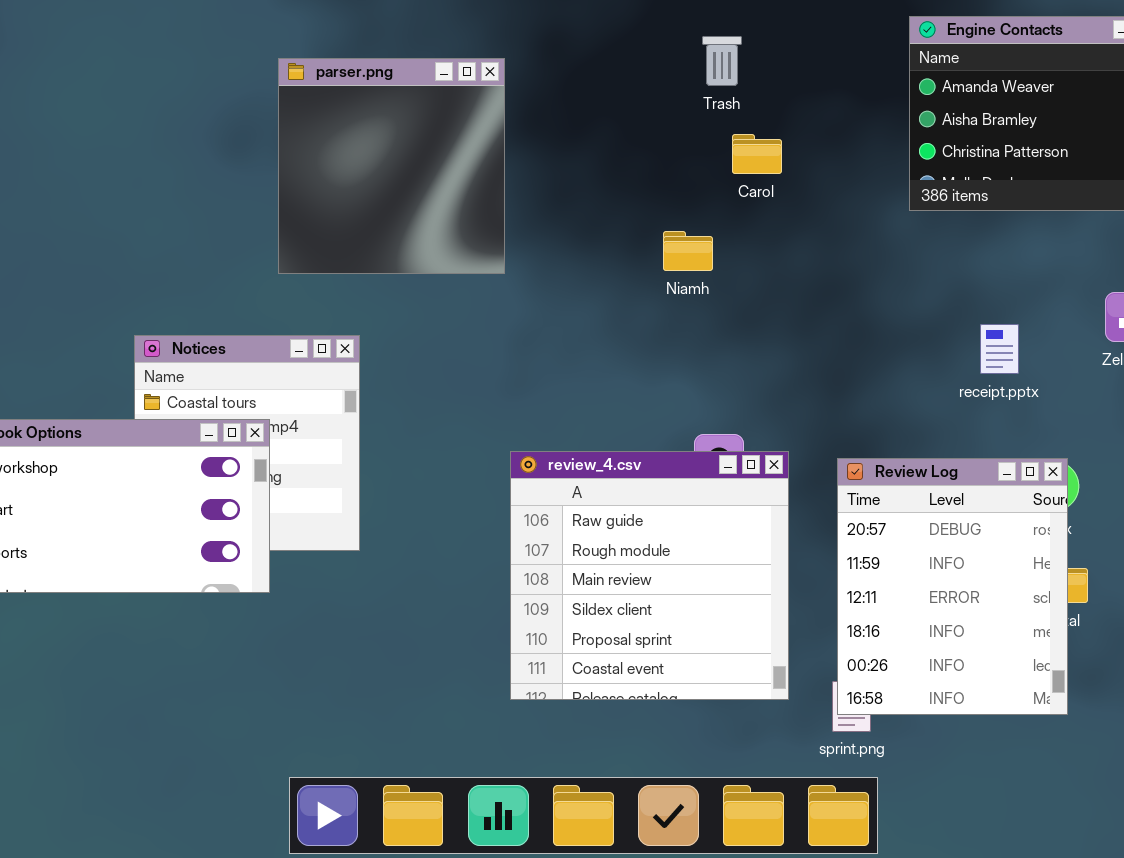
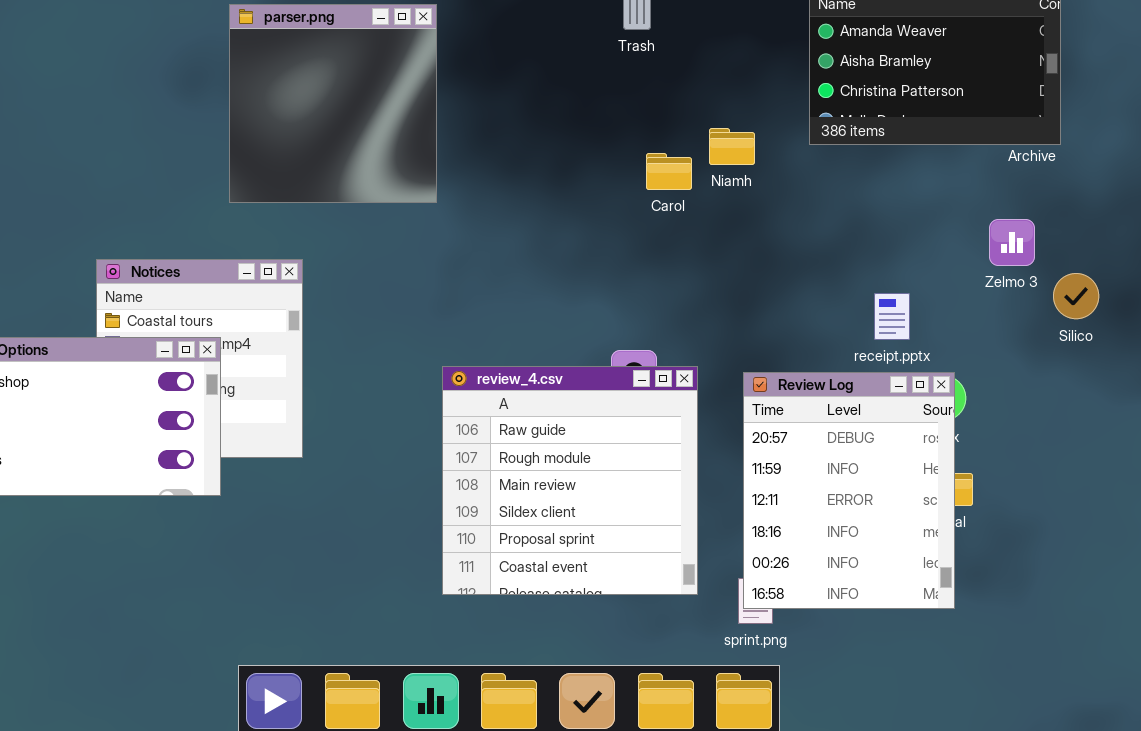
Carol: [732,134,782,174] -> [646,153,692,190], moved
Niamh: [663,231,713,271] -> [709,128,755,165], moved
receipt.pptx: [980,324,1019,374] -> [874,293,910,340], moved

